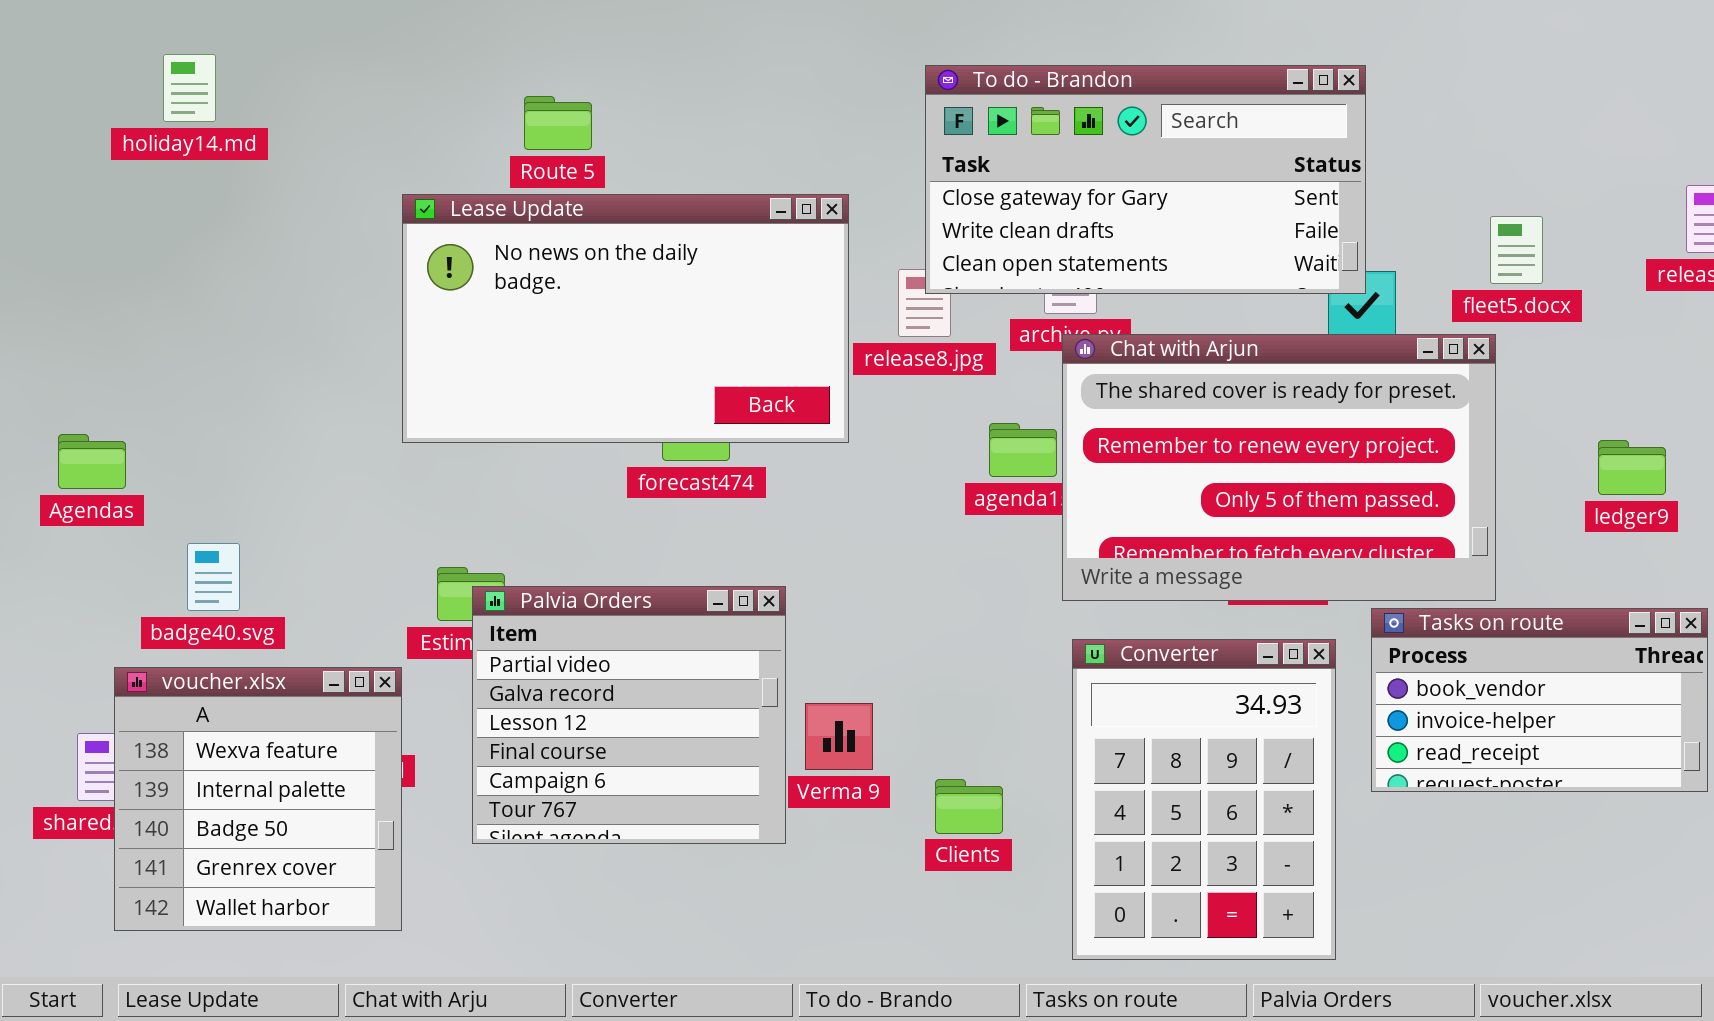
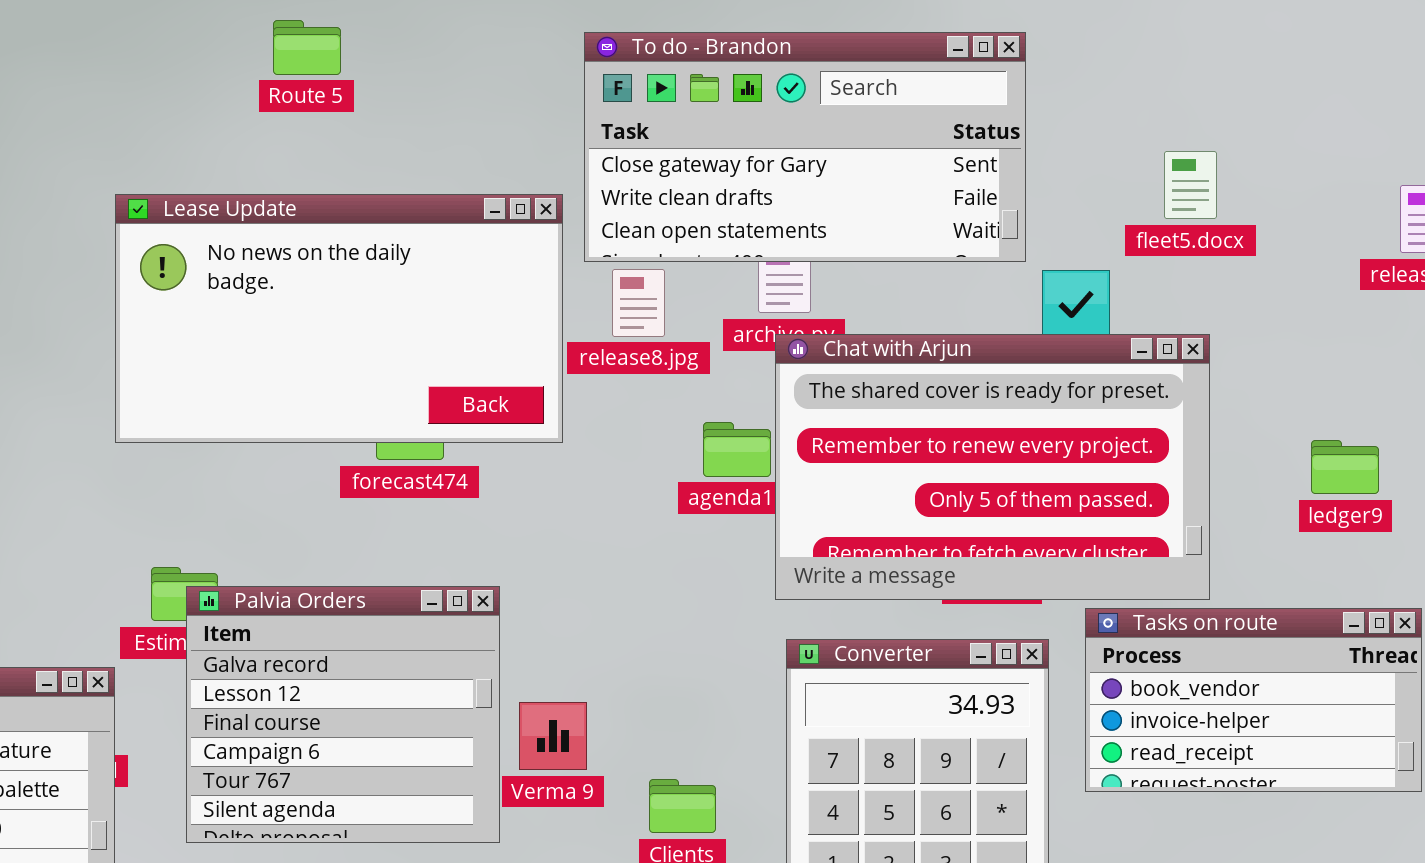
To do - Brandon: [925,65,1366,294] -> [584,32,1026,262], moved
Route 5: [524,96,592,150] -> [273,20,341,75], moved
fleet5.docx: [1490,216,1543,284] -> [1164,151,1217,219], moved
Palvia Orders: [472,586,786,844] -> [186,586,500,843], scrolled down 1 row

